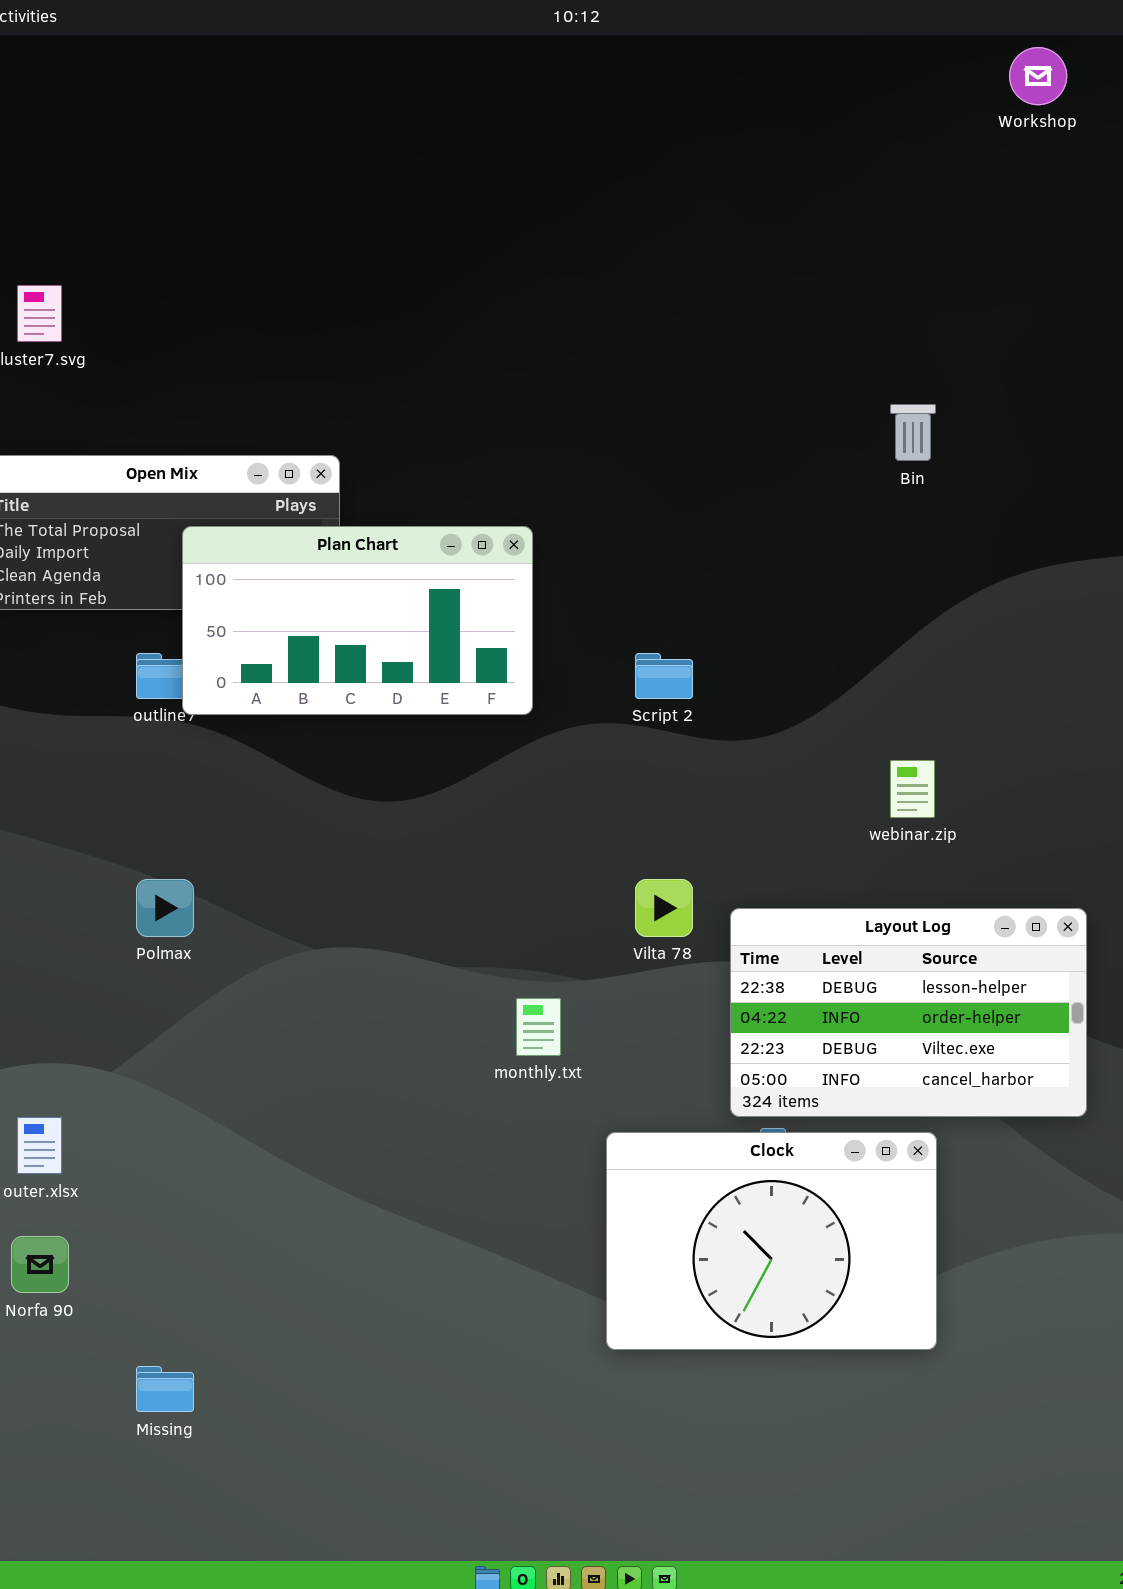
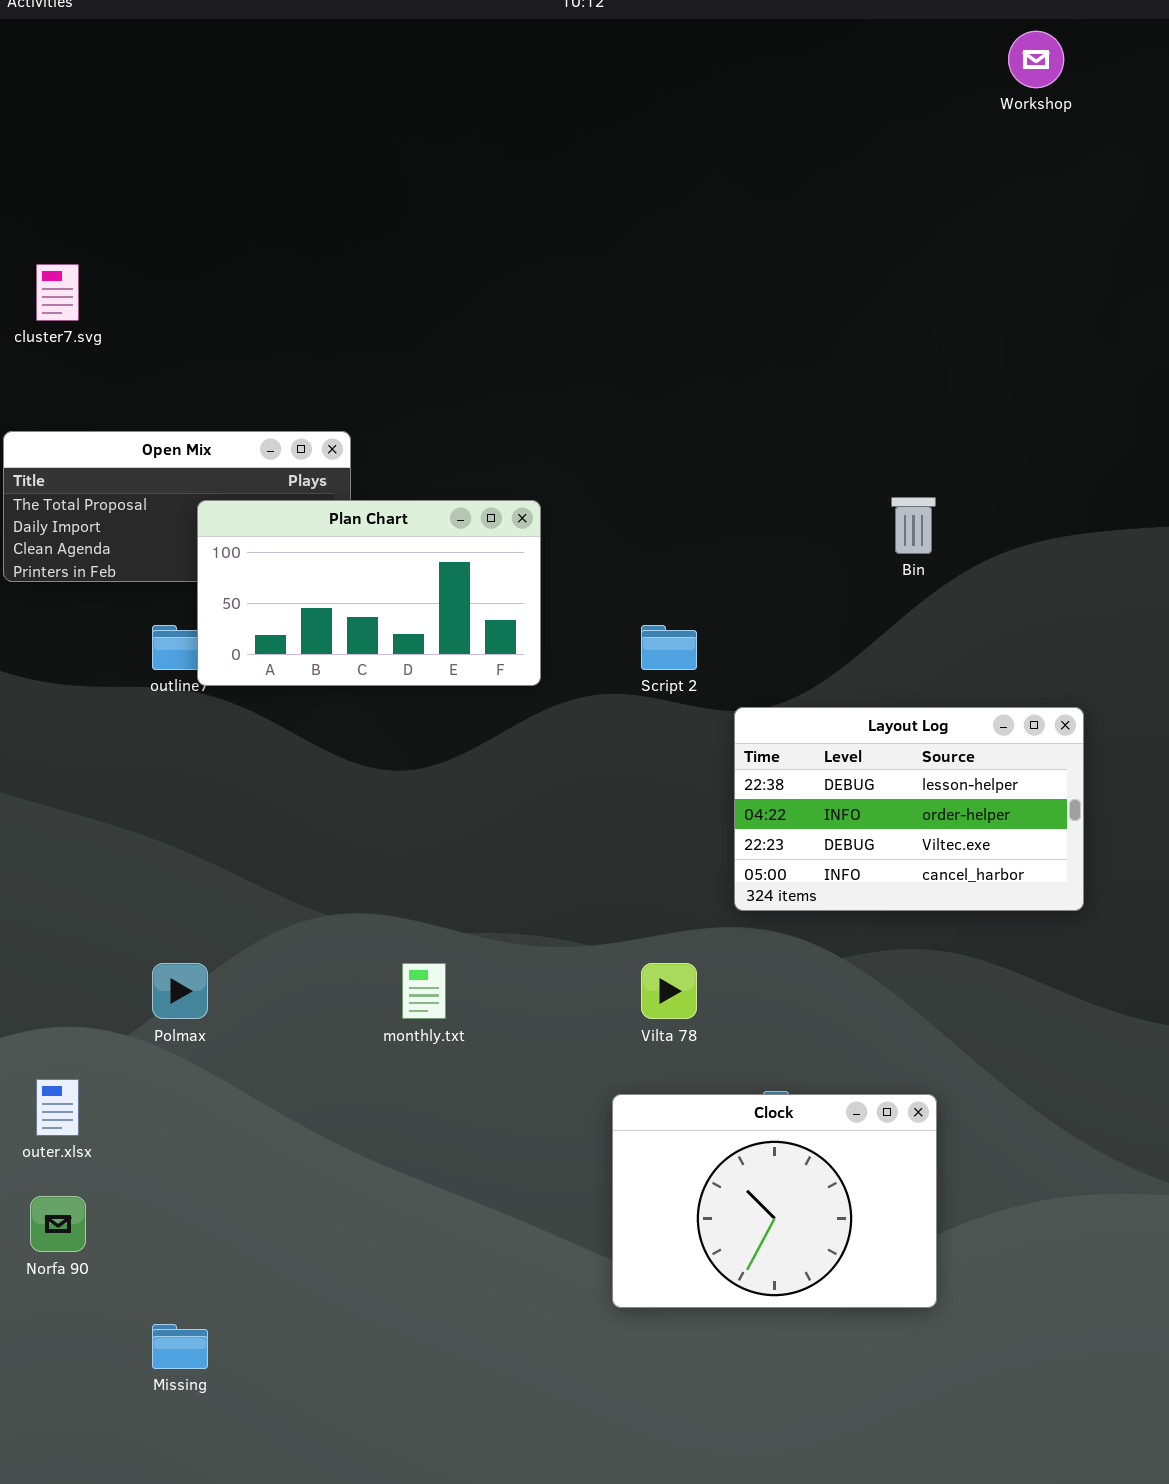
Bin: [890,404,936,461] -> [891,497,936,554], moved
Polmax: [136,879,194,937] -> [152,963,208,1019], moved
Vilta 78: [635,879,693,937] -> [641,963,697,1019], moved
Layout Log: [730,908,1087,1117] -> [734,707,1084,911], moved
monthly.txt: [516,998,561,1056] -> [402,963,446,1019], moved

